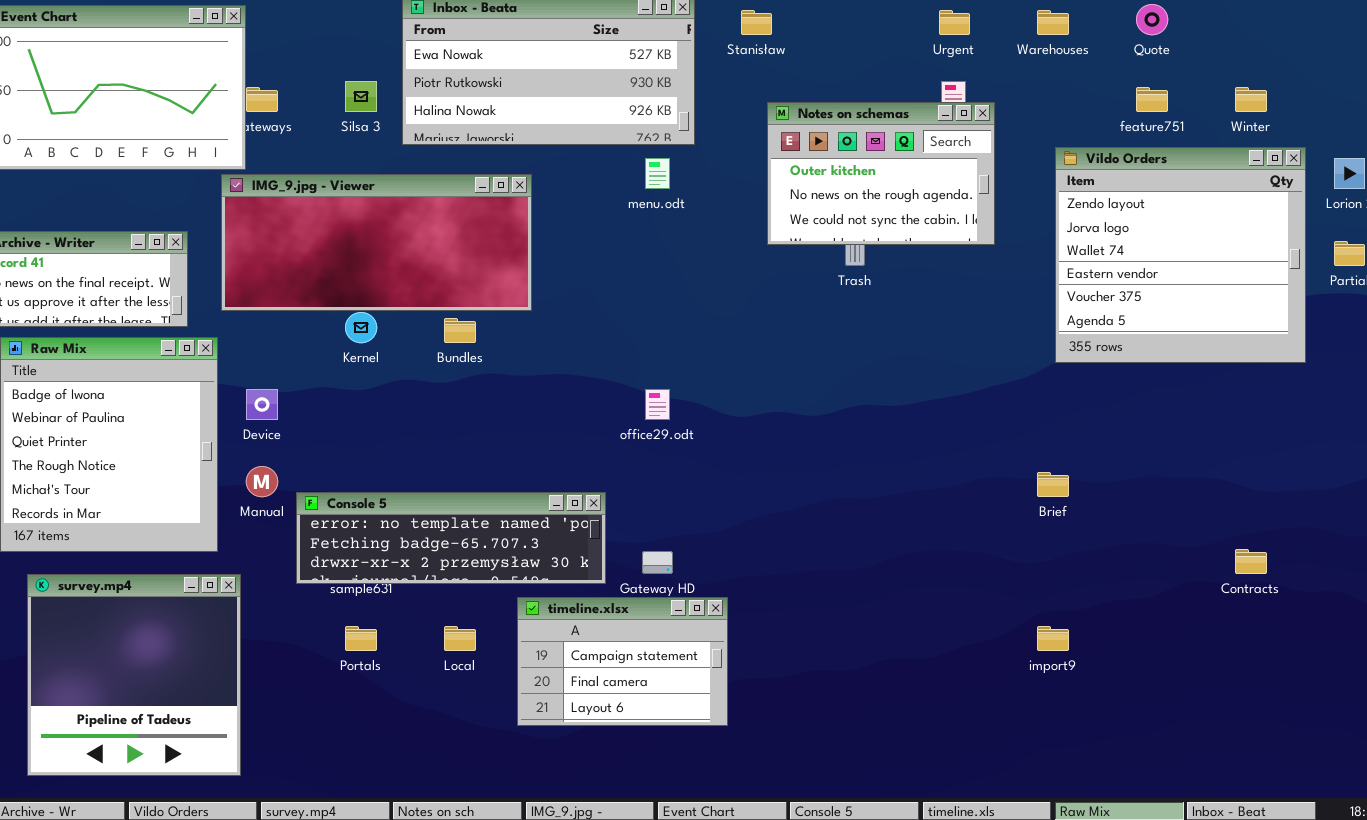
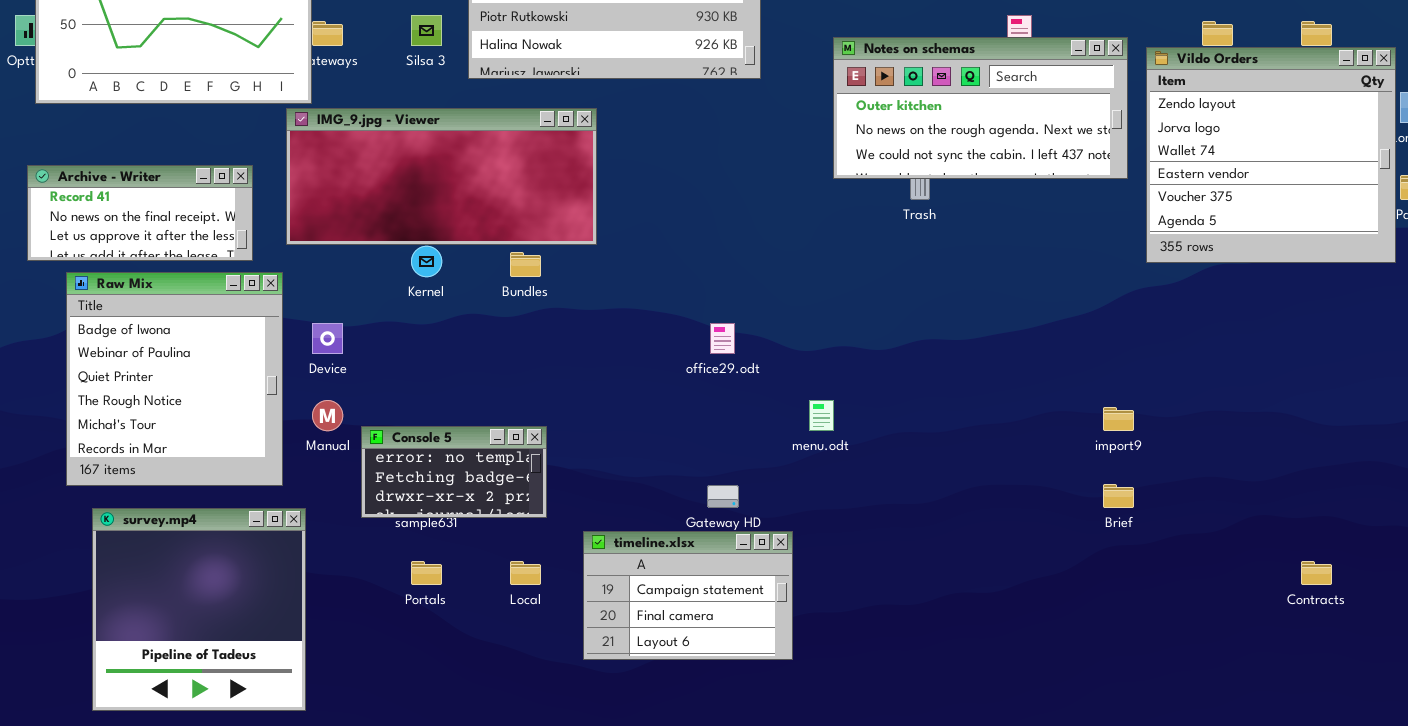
Notes on schemas: [767,102,995,245] -> [833,37,1128,179], resized
Vildo Orders: [1055,147,1306,363] -> [1146,47,1396,263], moved
menu.odt: [645,158,670,189] -> [809,400,834,431], moved
Brief: [1037,472,1069,497] -> [1103,484,1134,508], moved
Console 5: [296,492,606,584] -> [361,426,547,518], resized
Contracts: [1235,549,1267,574] -> [1301,561,1332,585], moved
import9: [1037,626,1069,651] -> [1103,407,1134,431], moved

